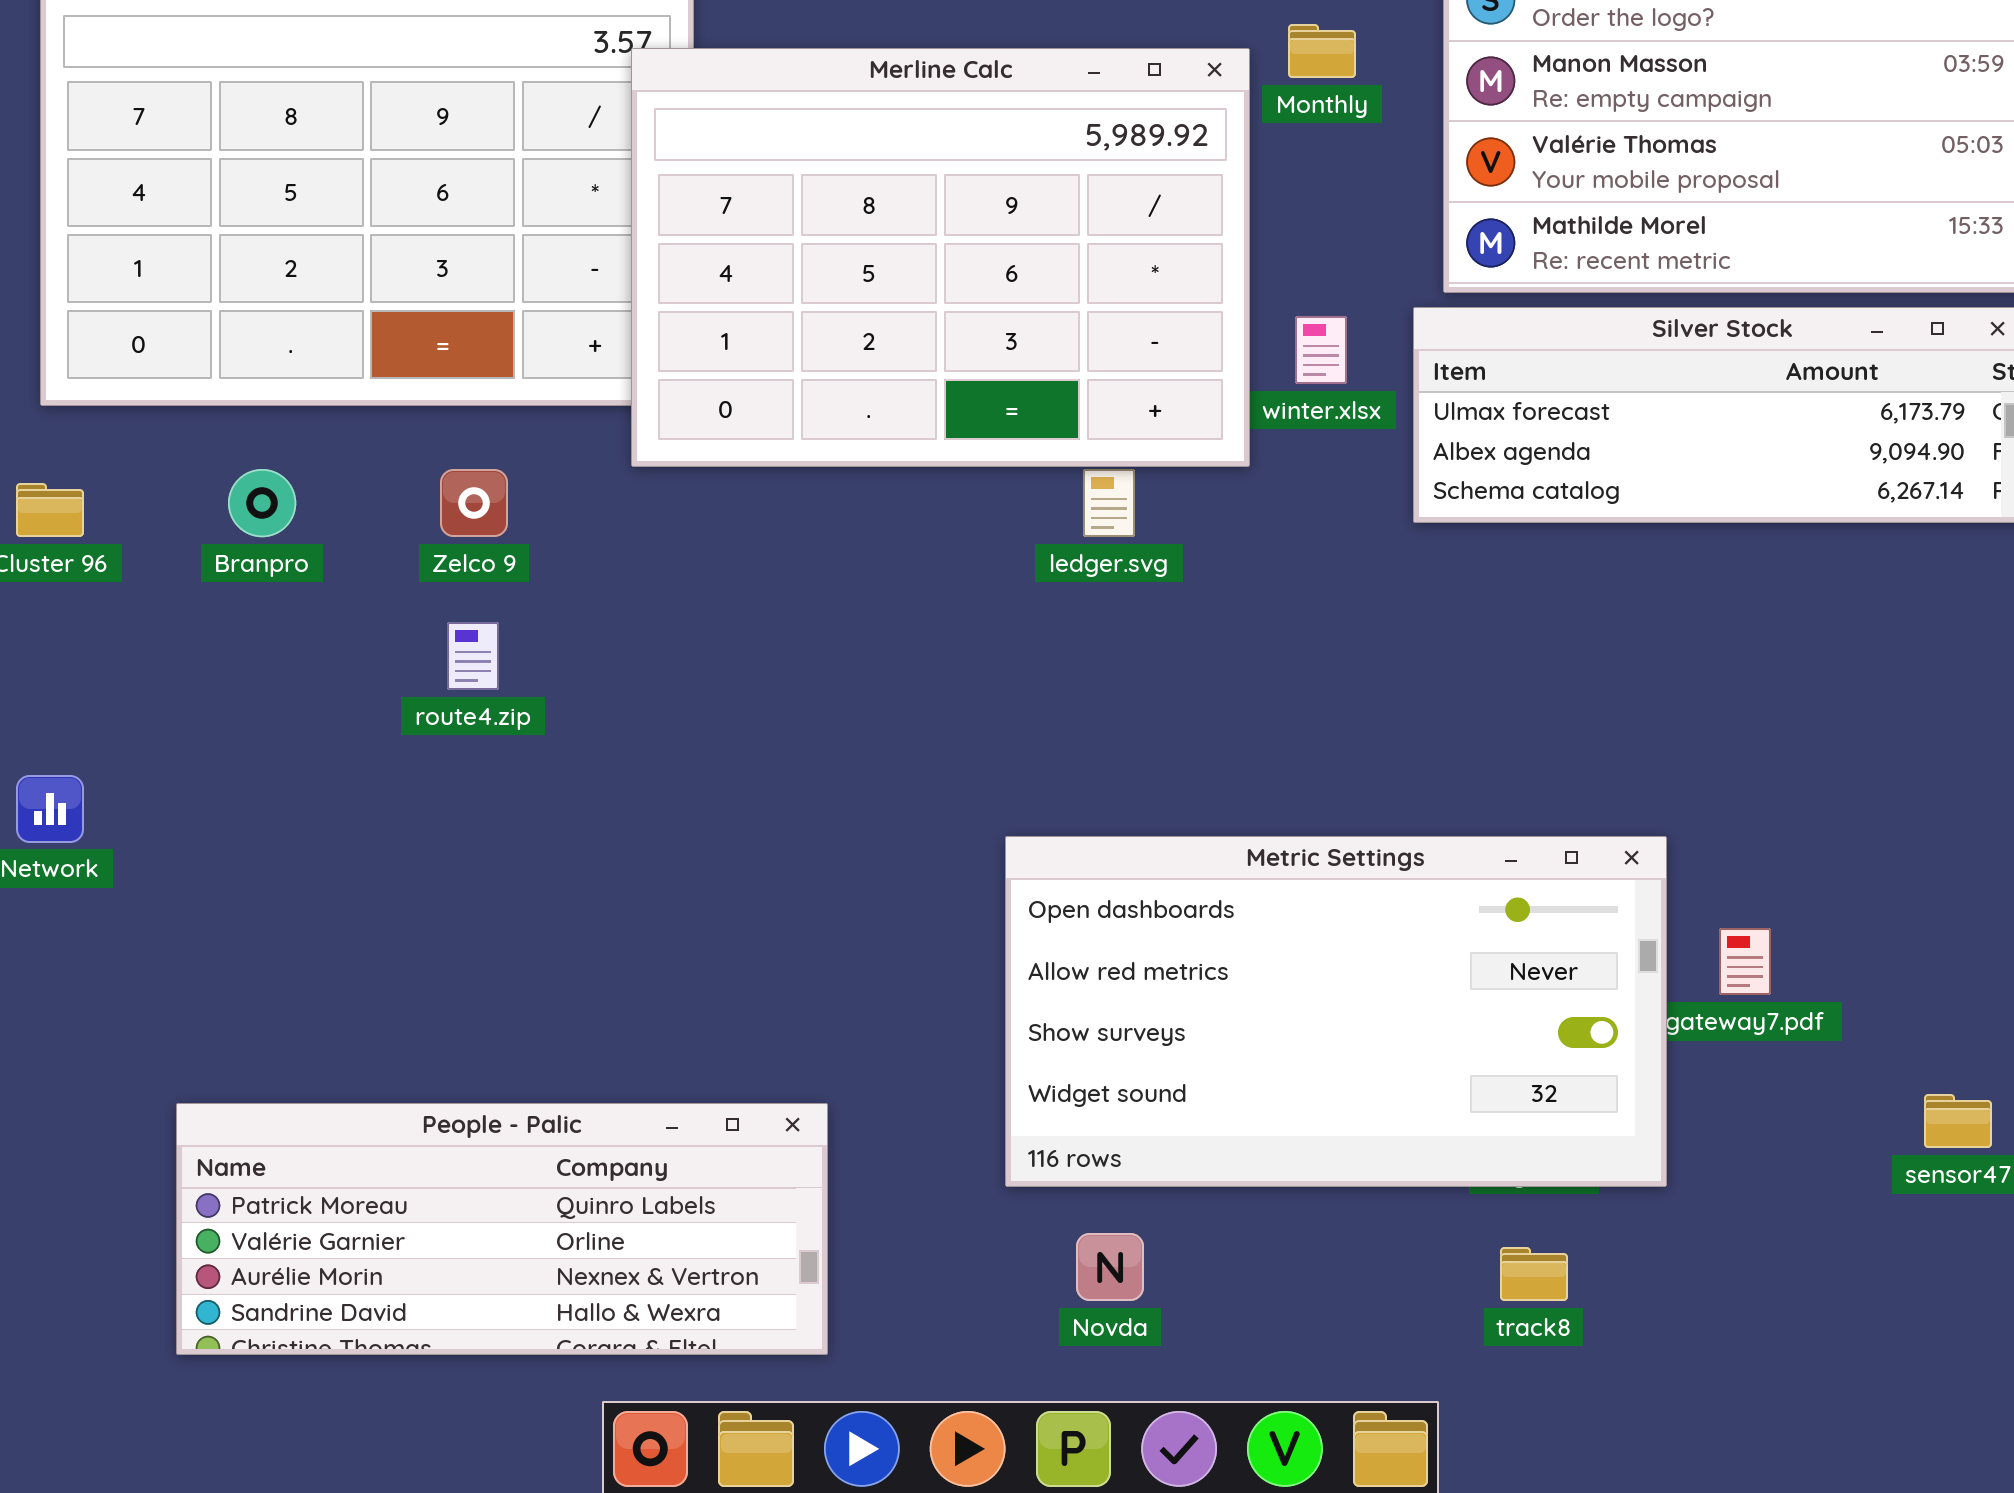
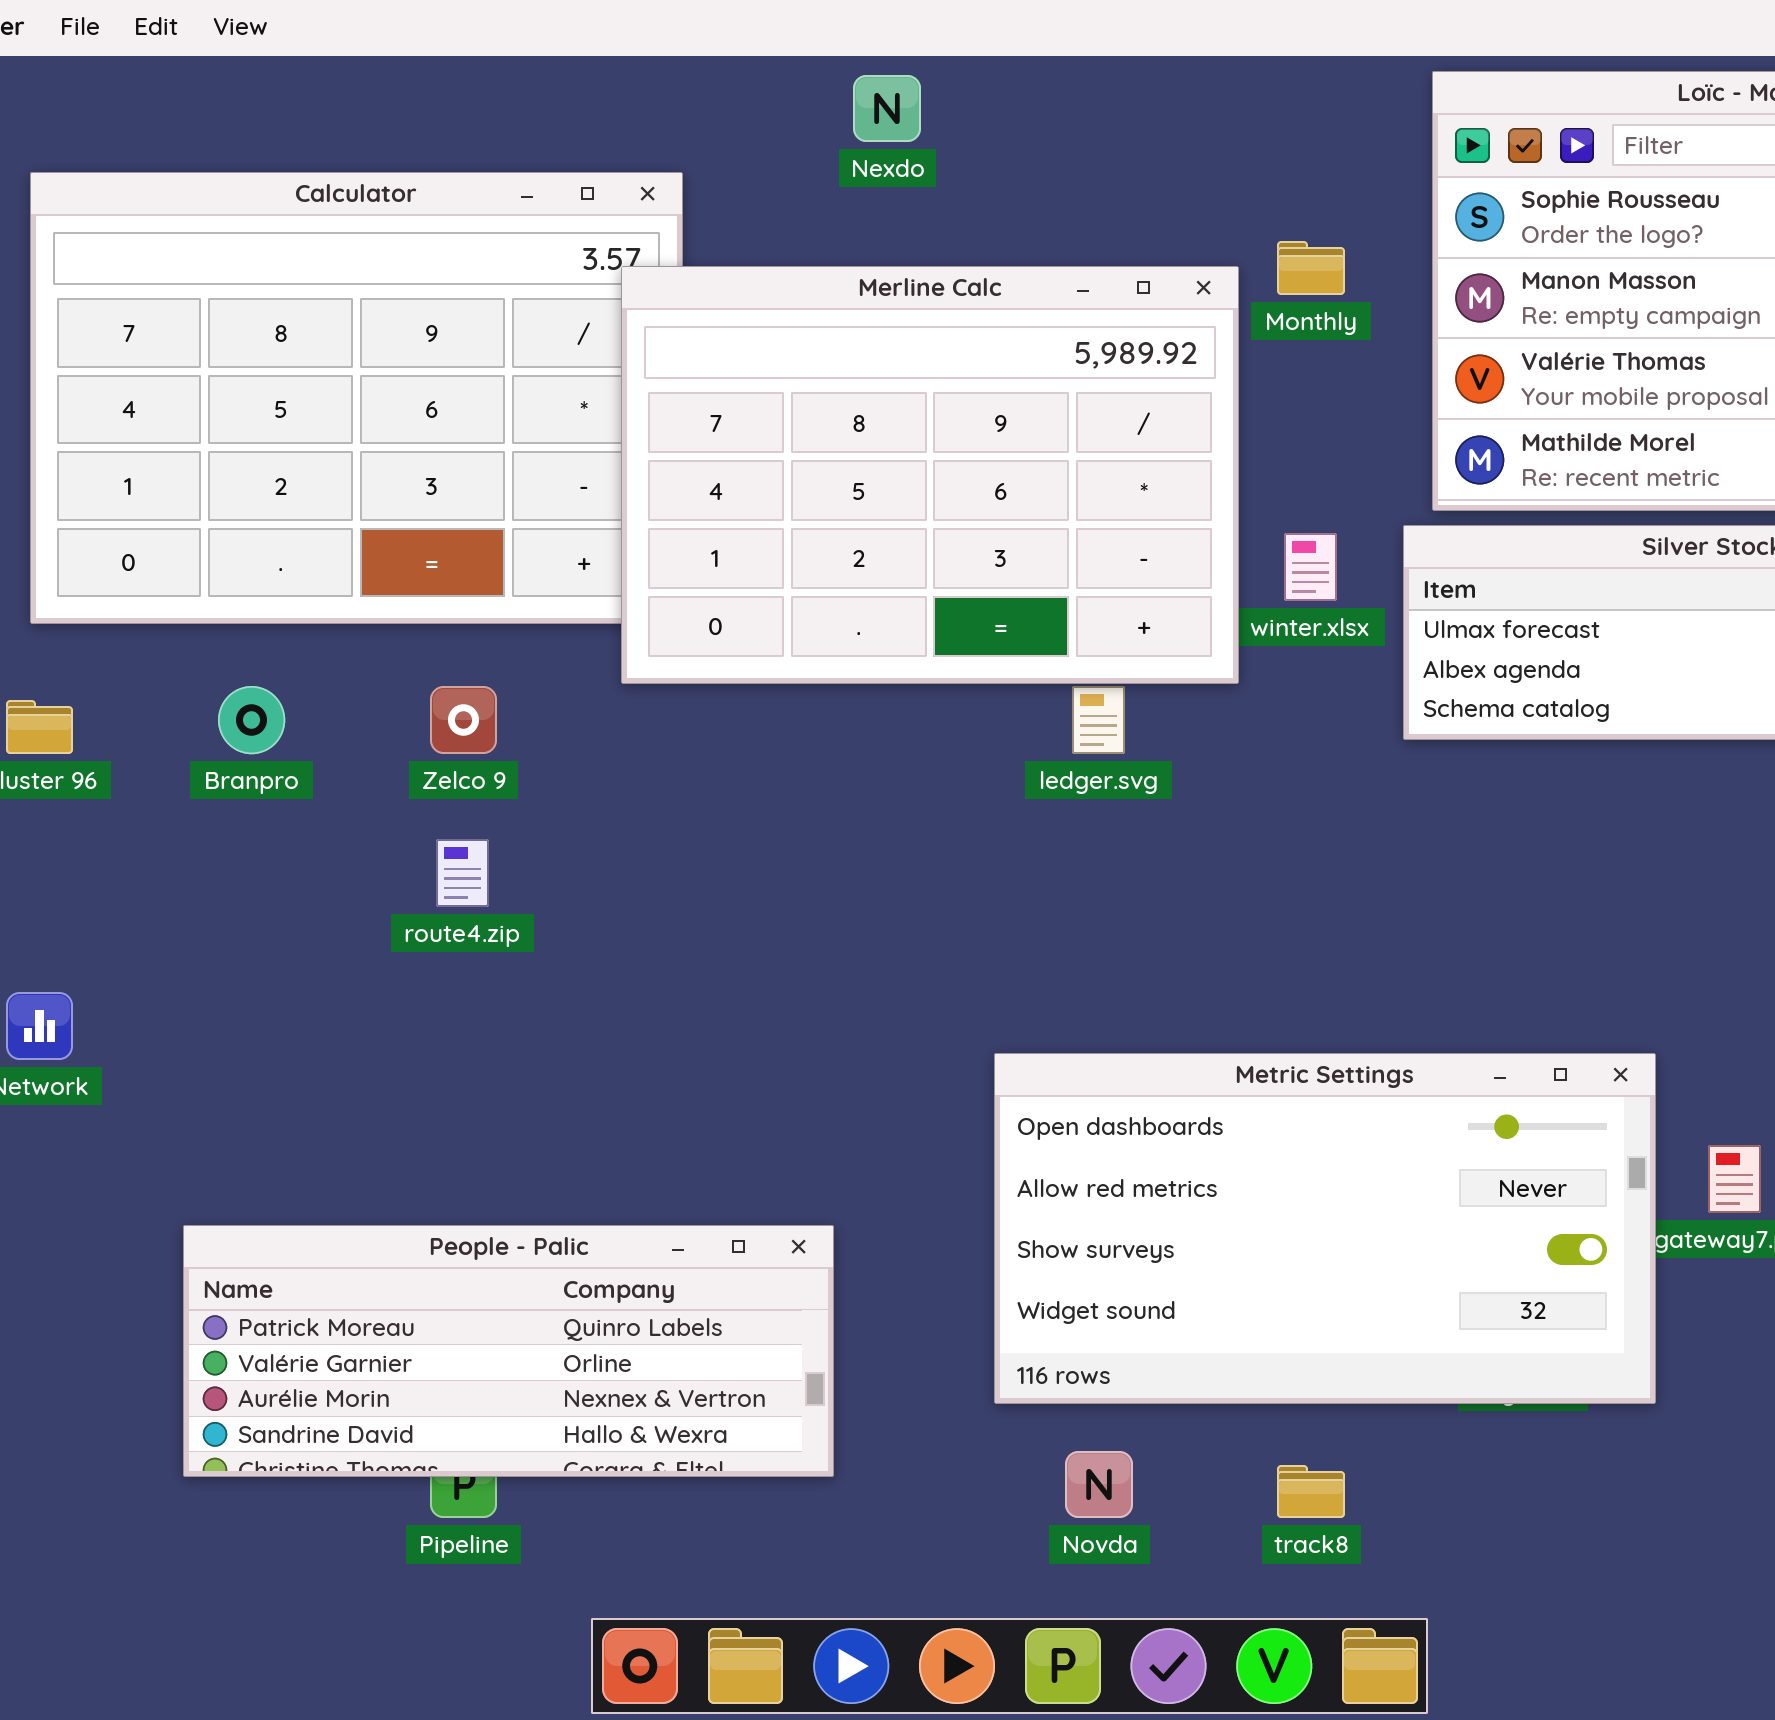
People - Palic: [176,1103,828,1355] -> [183,1225,834,1477], moved
track8: [1500,1247,1568,1301] -> [1277,1465,1345,1518], moved

